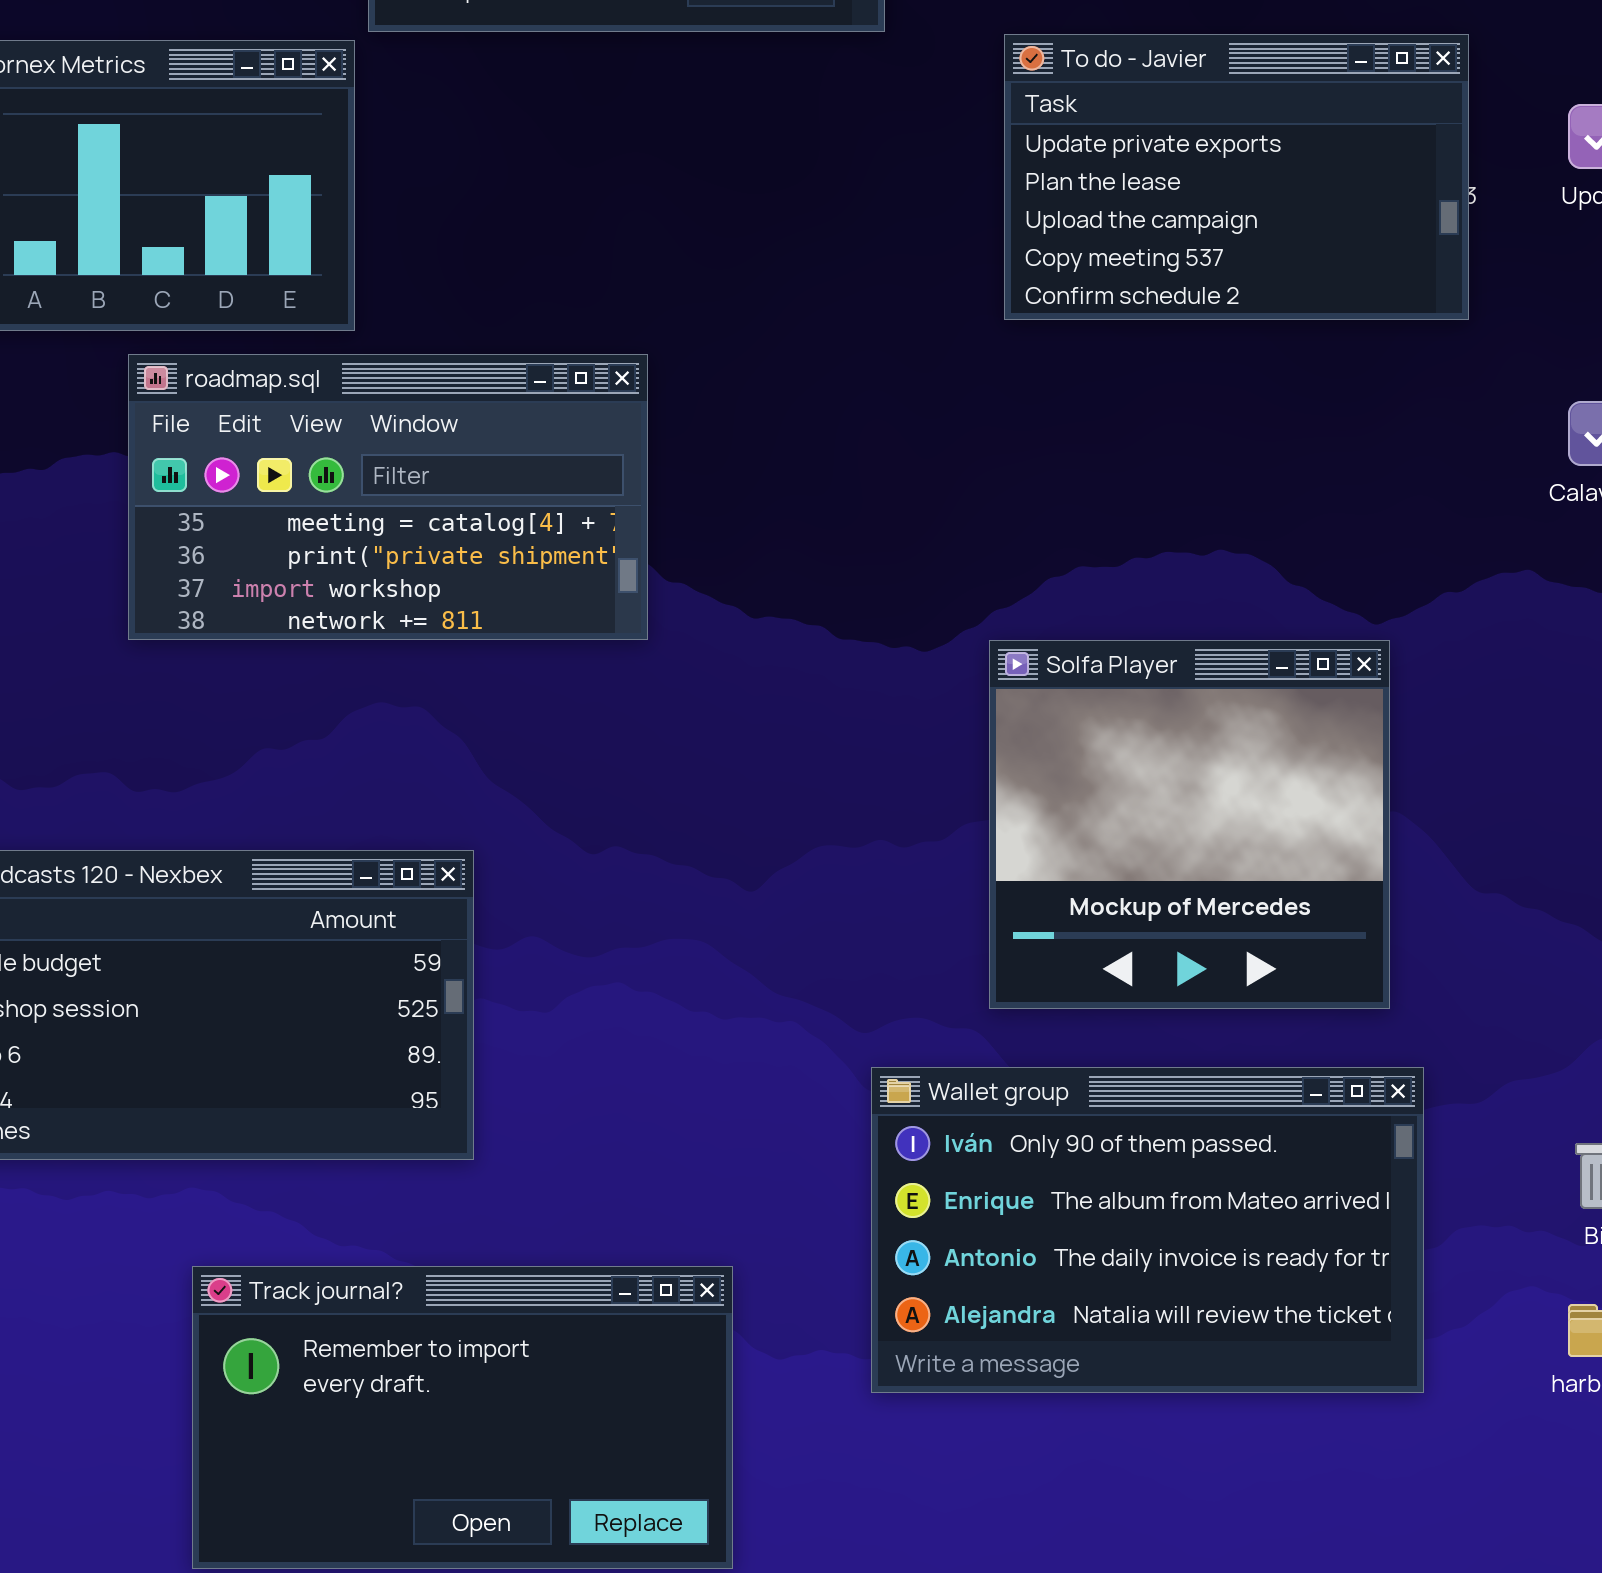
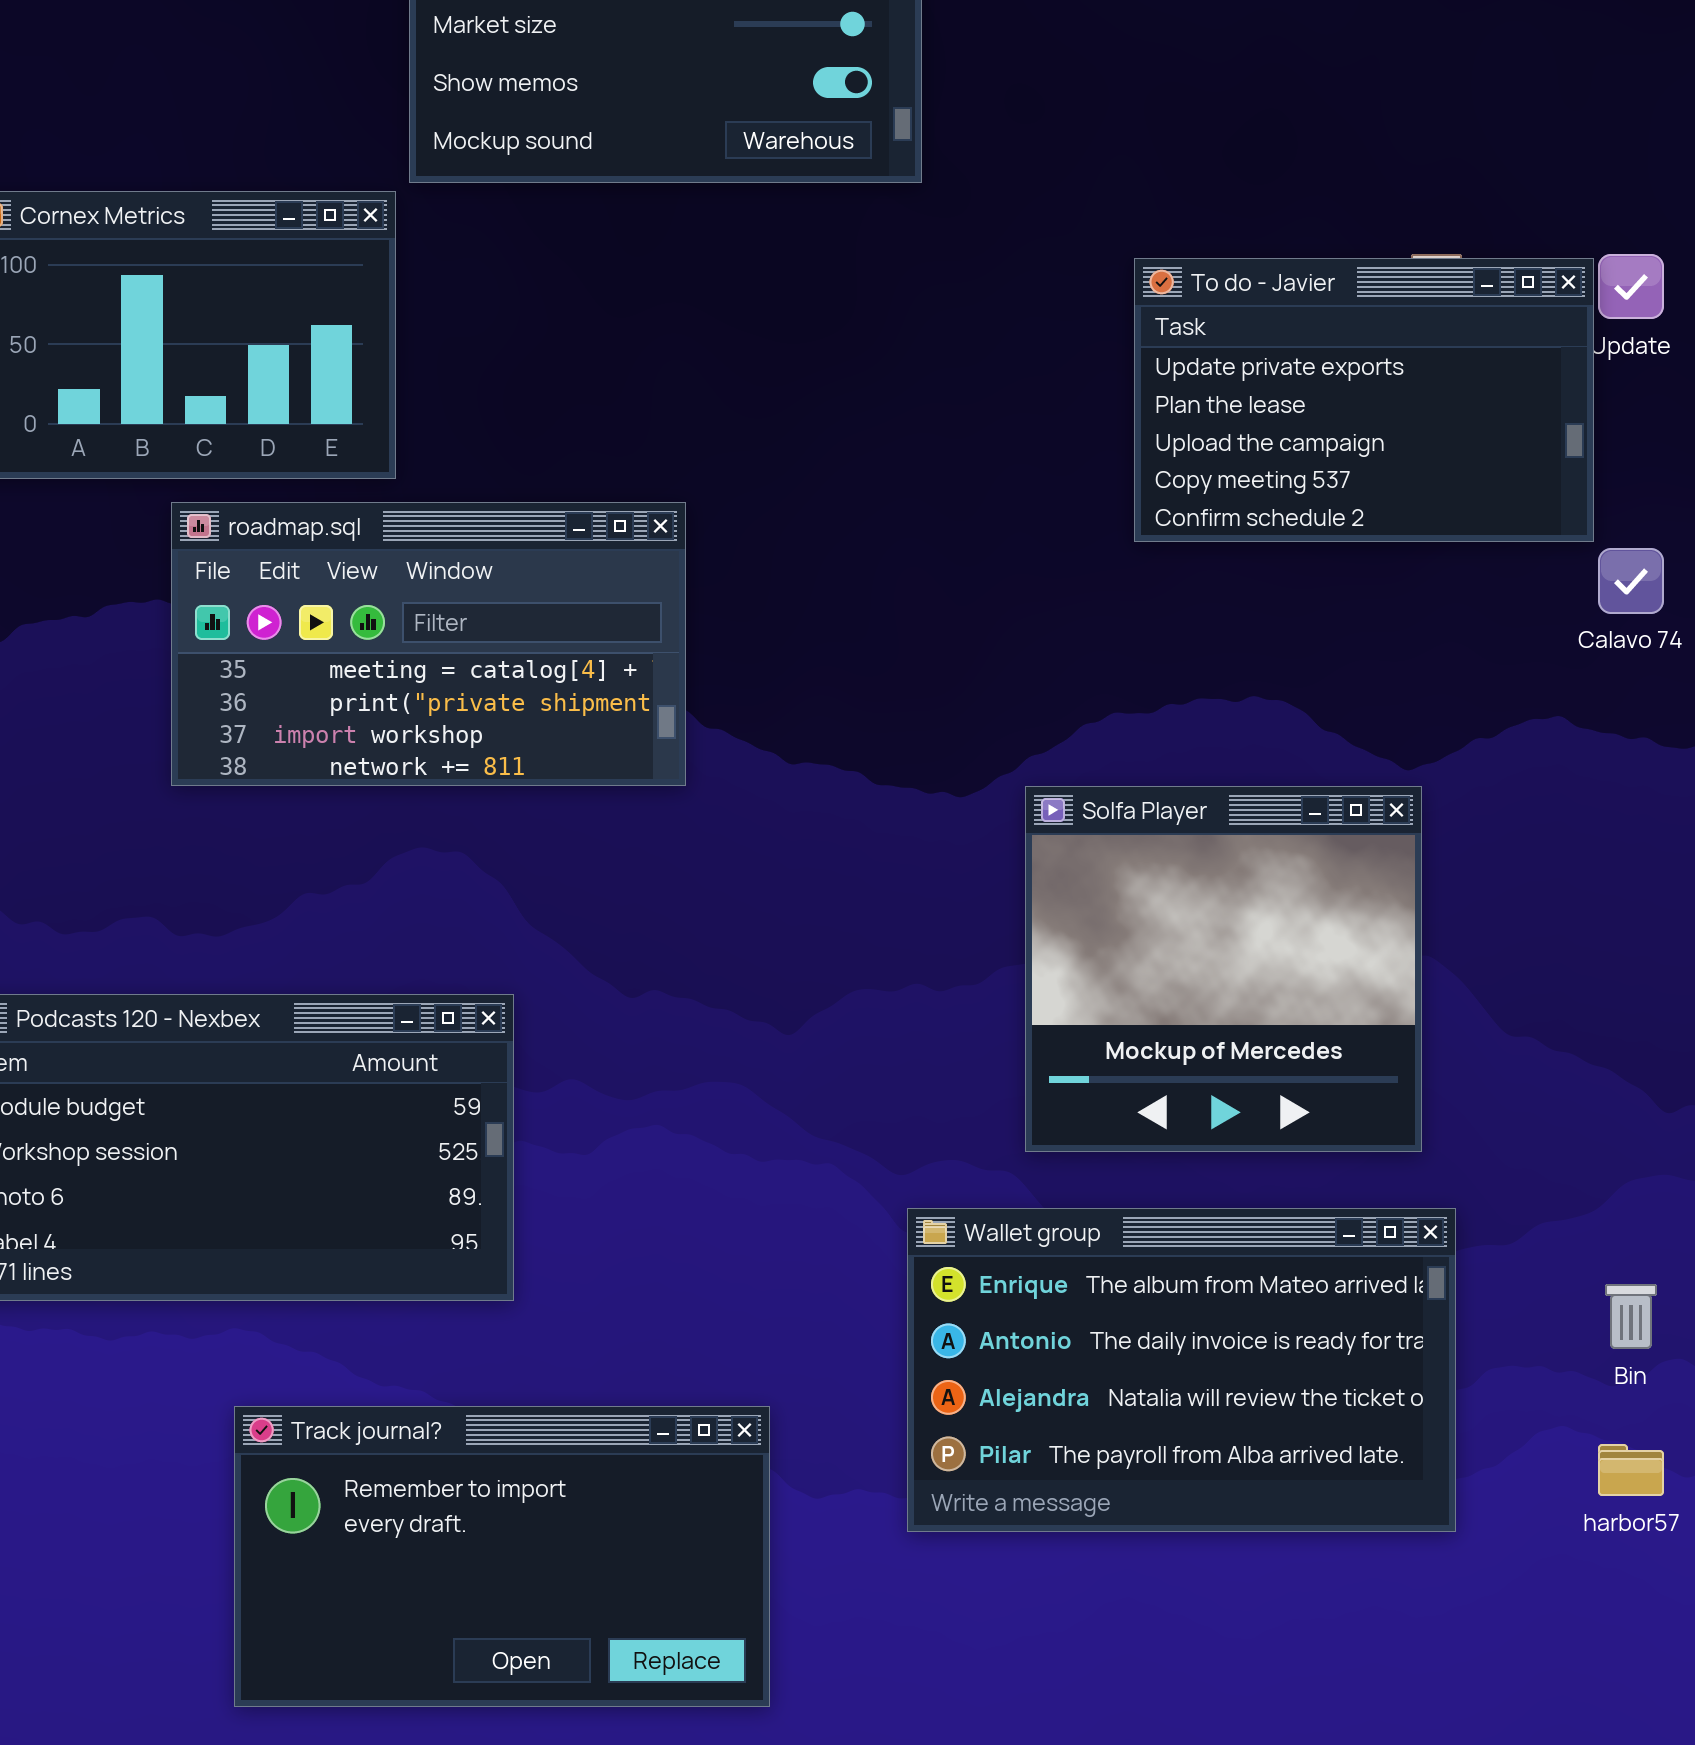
To do - Javier: [1004,34,1469,320] -> [1134,258,1594,542], moved
Wallet group: [871,1067,1424,1393] -> [907,1208,1456,1532], scrolled down 1 row

